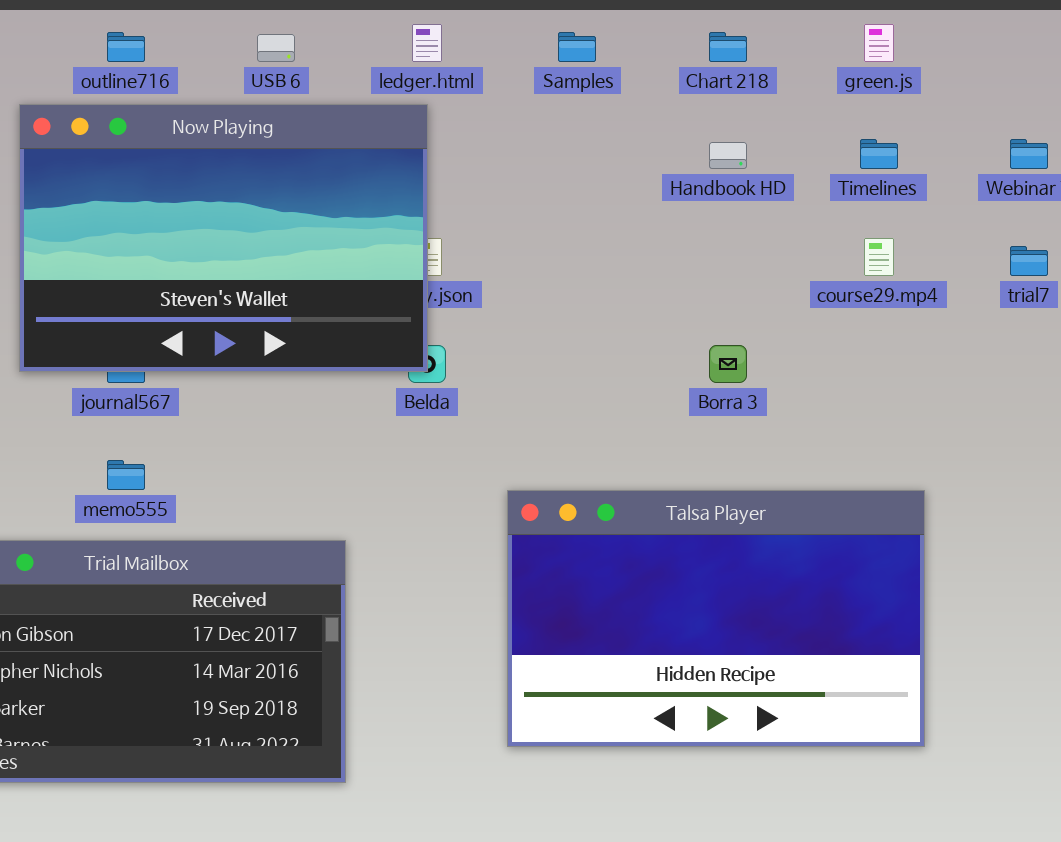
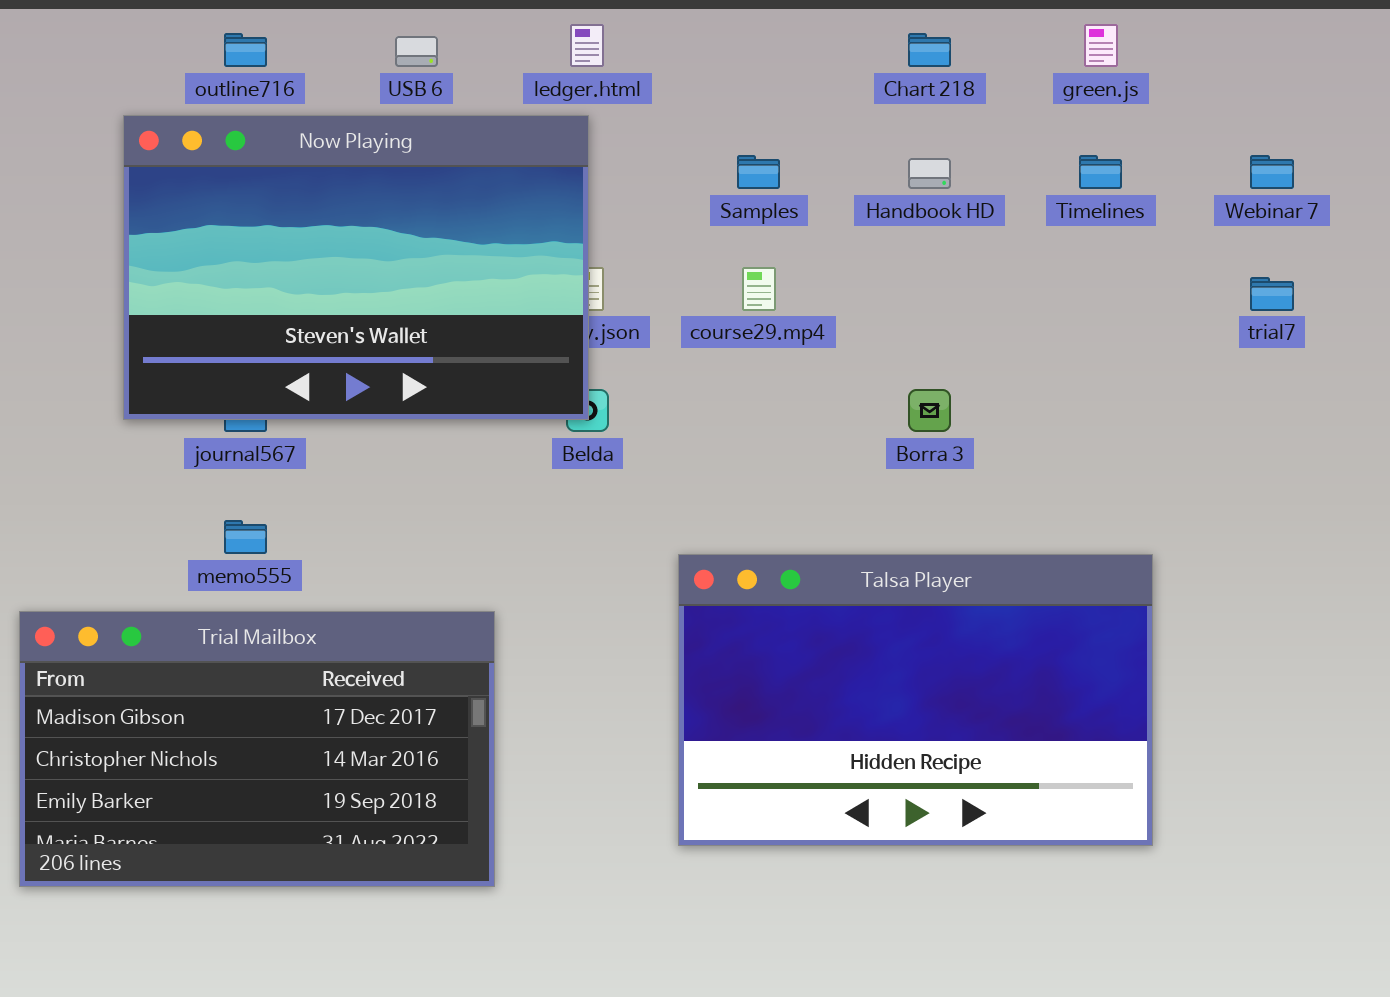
Samples: [558,32,596,62] -> [737,155,780,189], moved
course29.mp4: [864,238,894,276] -> [742,267,776,311], moved

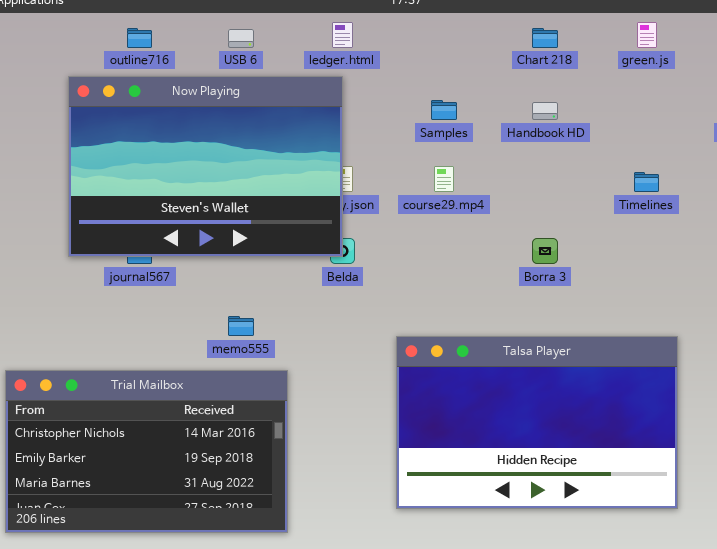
Timelines: [1079,155,1122,189] -> [634,172,659,192], moved
memo555: [224,520,267,554] -> [228,316,254,336], moved
Trial Mailbox: [19,611,495,887] -> [5,370,288,533], scrolled down 1 row

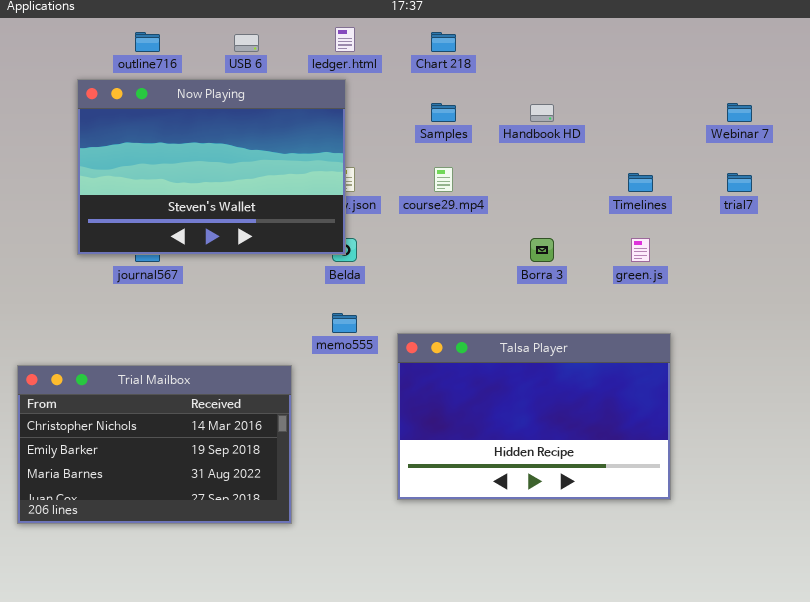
green.js: [637,22,657,48] -> [631,238,650,262], moved
Chart 218: [532,28,558,48] -> [431,32,456,52], moved
memo555: [228,316,254,336] -> [332,313,357,333], moved

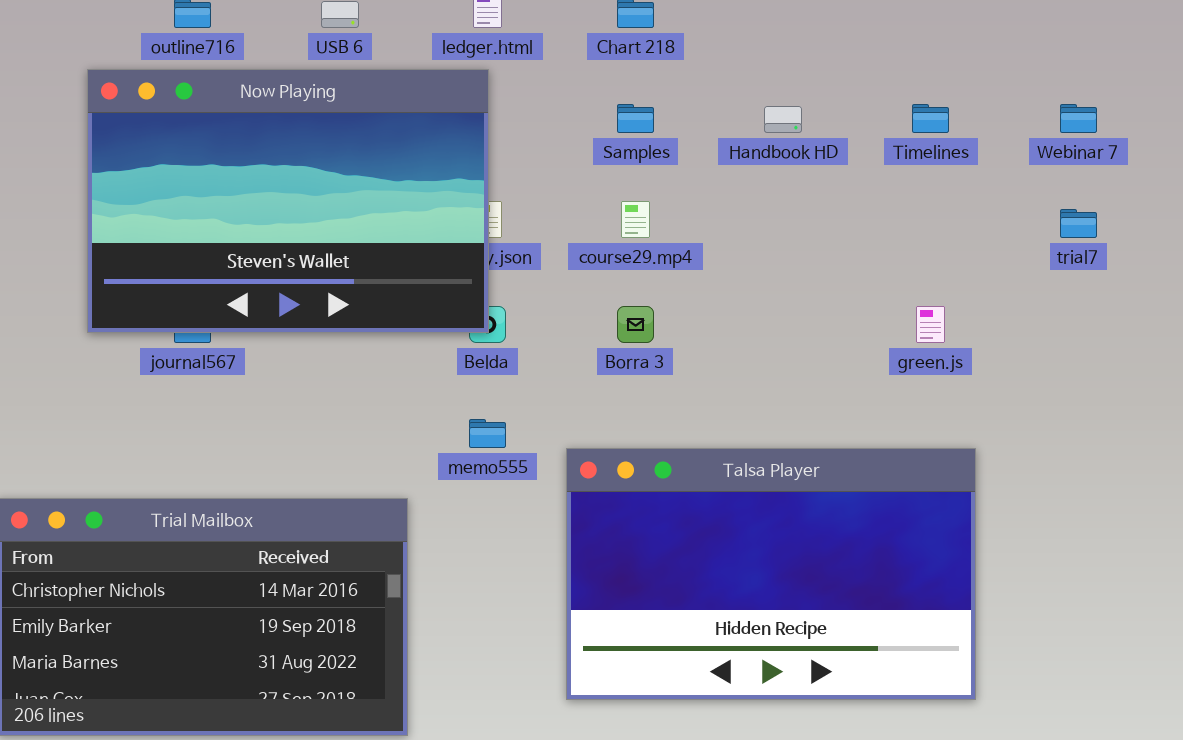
Timelines: [628,173,653,192] -> [912,104,949,133], moved
Borra 3: [530,238,554,262] -> [617,306,654,343], moved

